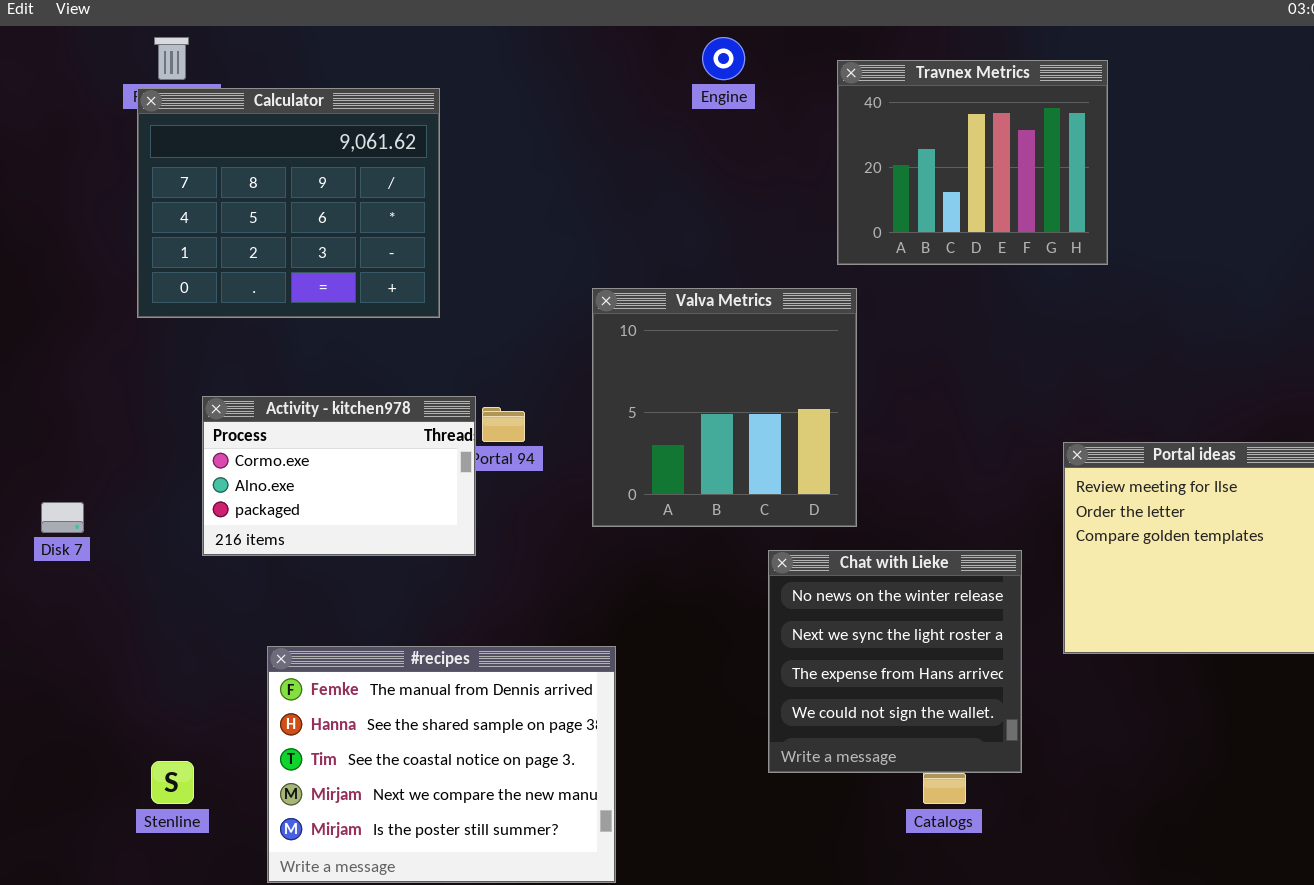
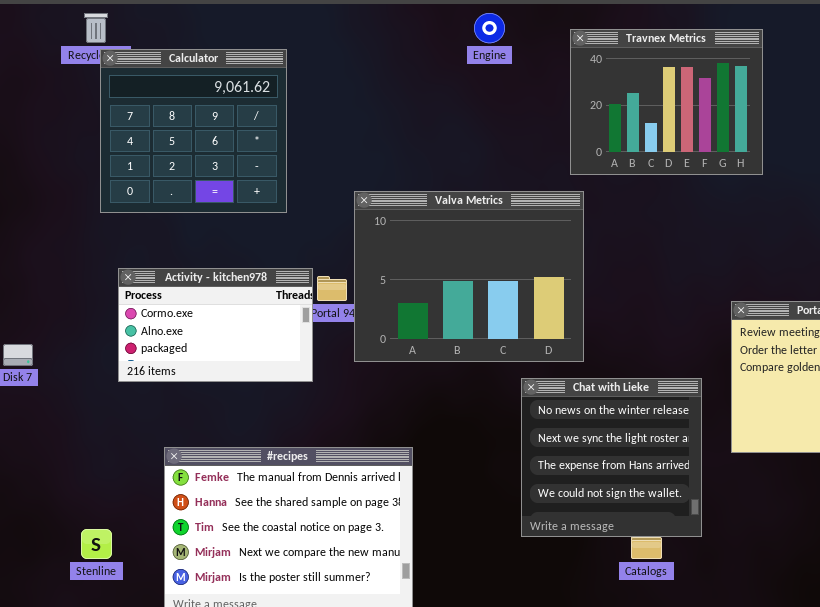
Calculator: [137,88,440,318] -> [100,49,287,213], resized
Valva Metrics: [592,288,857,527] -> [354,191,584,362], resized

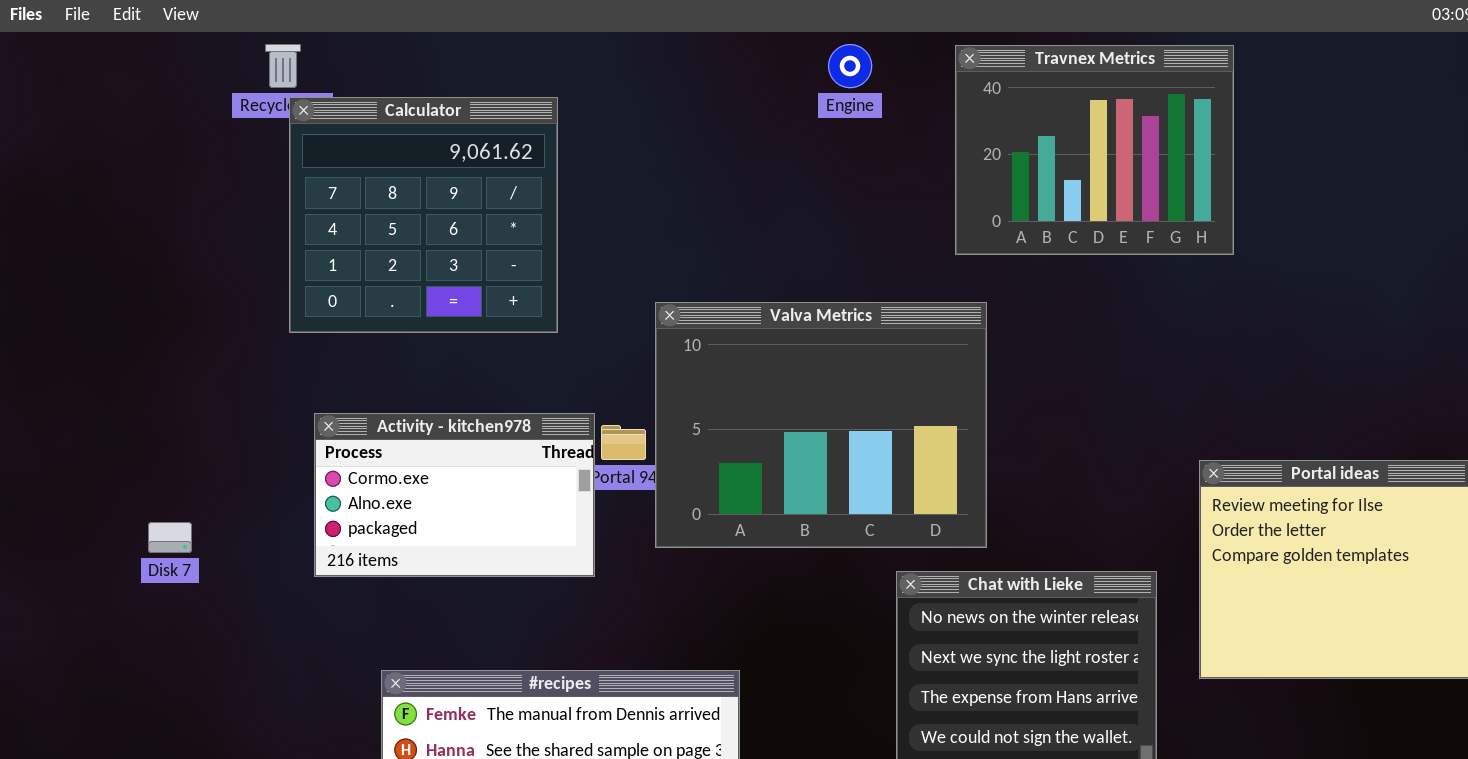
Travnex Metrics: [570,29,763,175] -> [955,45,1234,255], moved

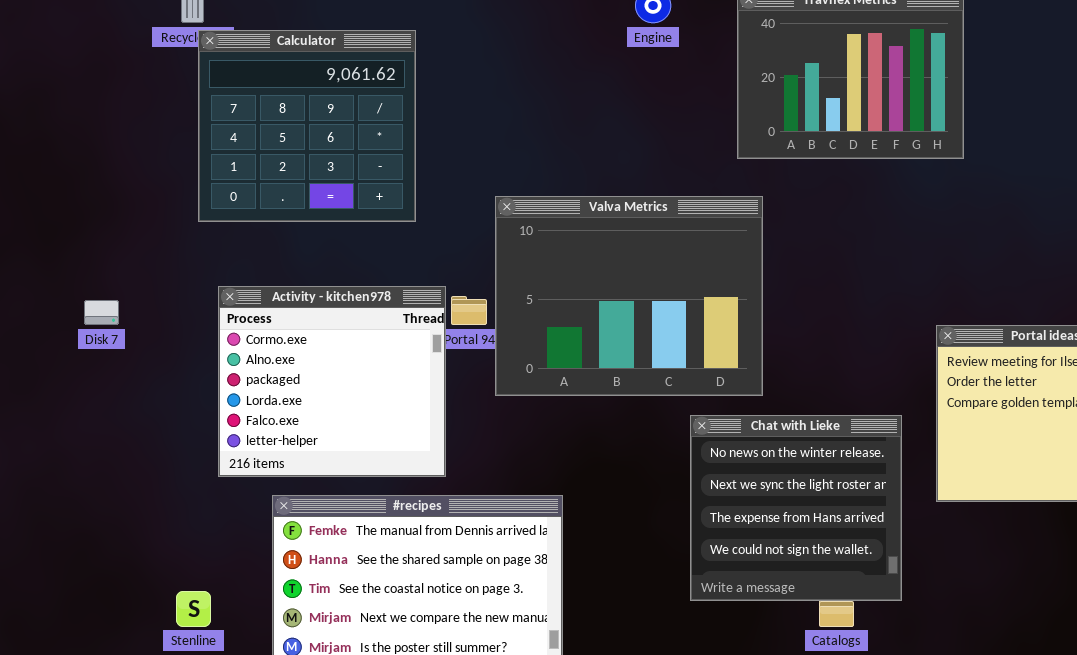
Activity - kitchen978: [314,413,595,577] -> [218,286,446,477], resized
Disk 7: [148,522,192,553] -> [84,300,119,325], moved

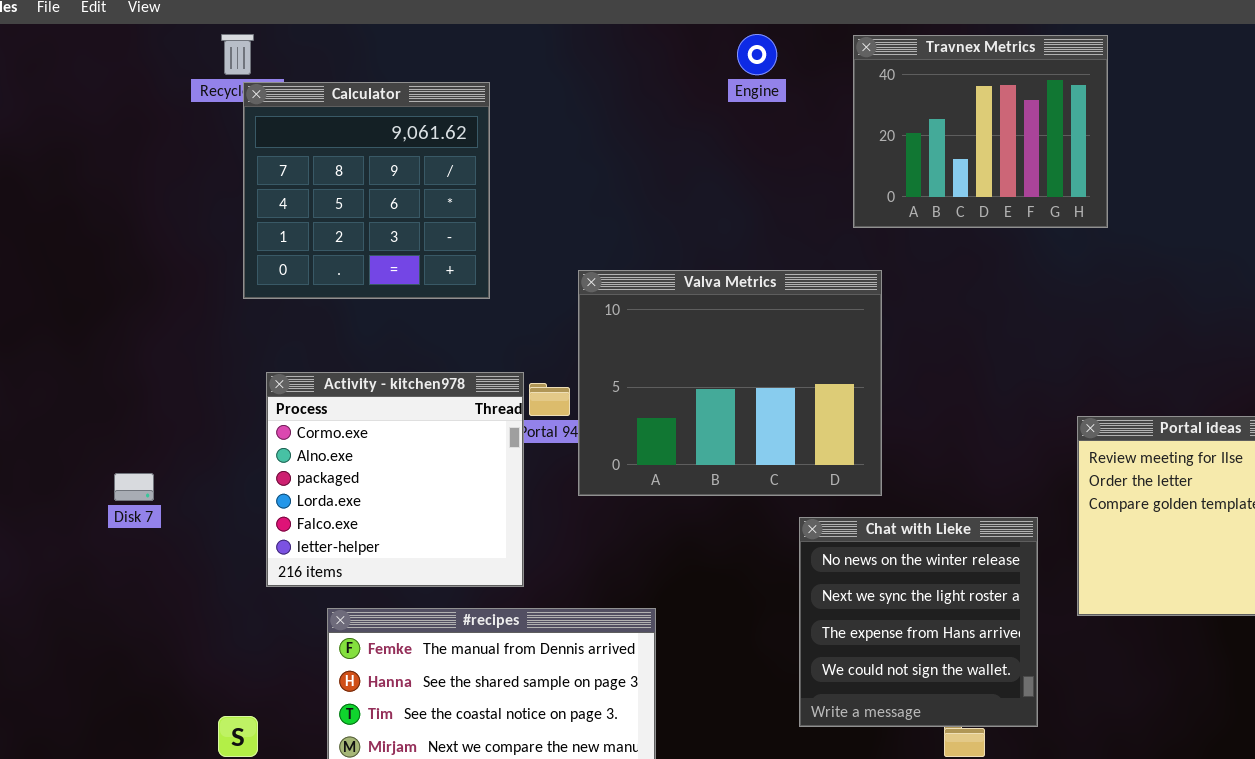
Disk 7: [84,300,119,325] -> [114,473,154,501], moved

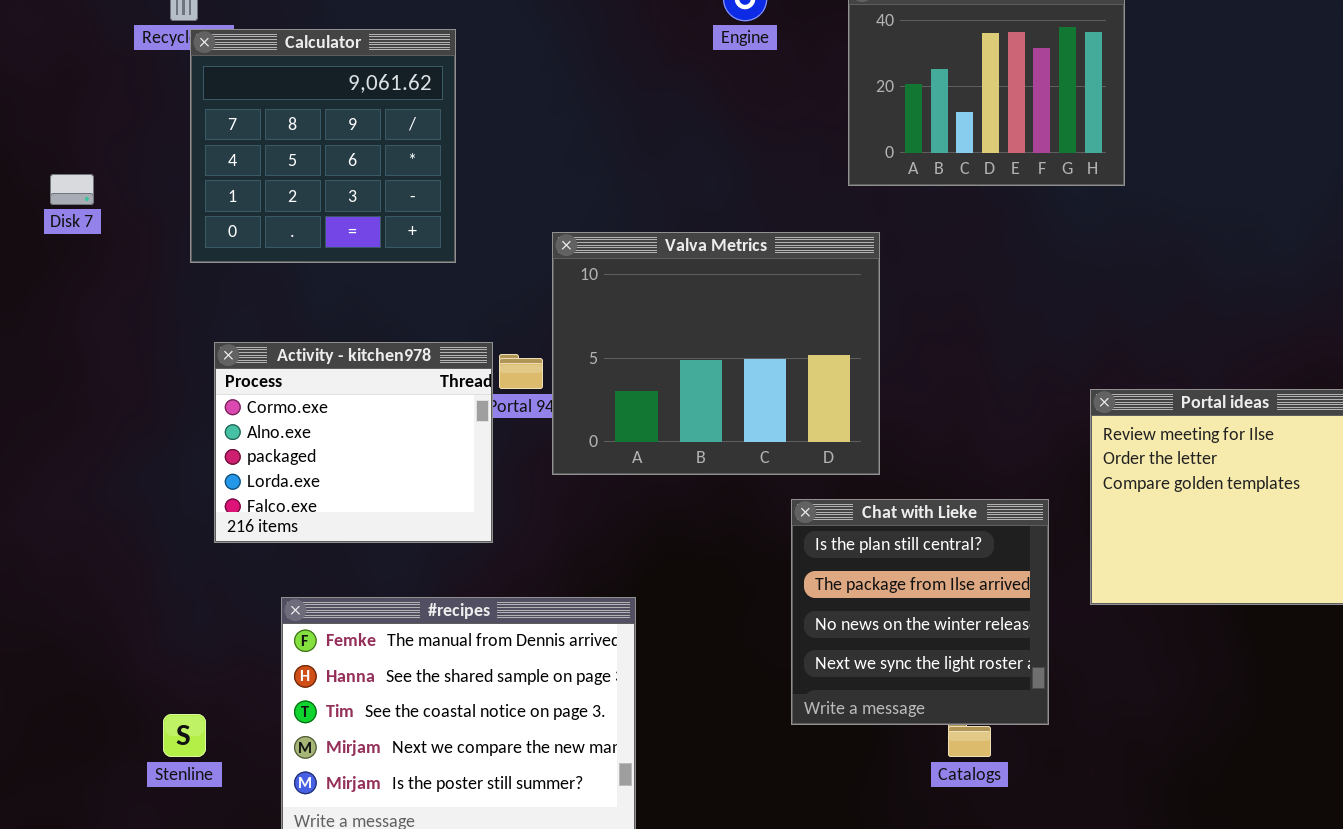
Activity - kitchen978: [266,372,524,587] -> [214,342,493,543], resized
Disk 7: [114,473,154,501] -> [50,174,94,205], moved
Chat with Lieke: [799,517,1038,727] -> [791,499,1049,725], scrolled up 2 rows

